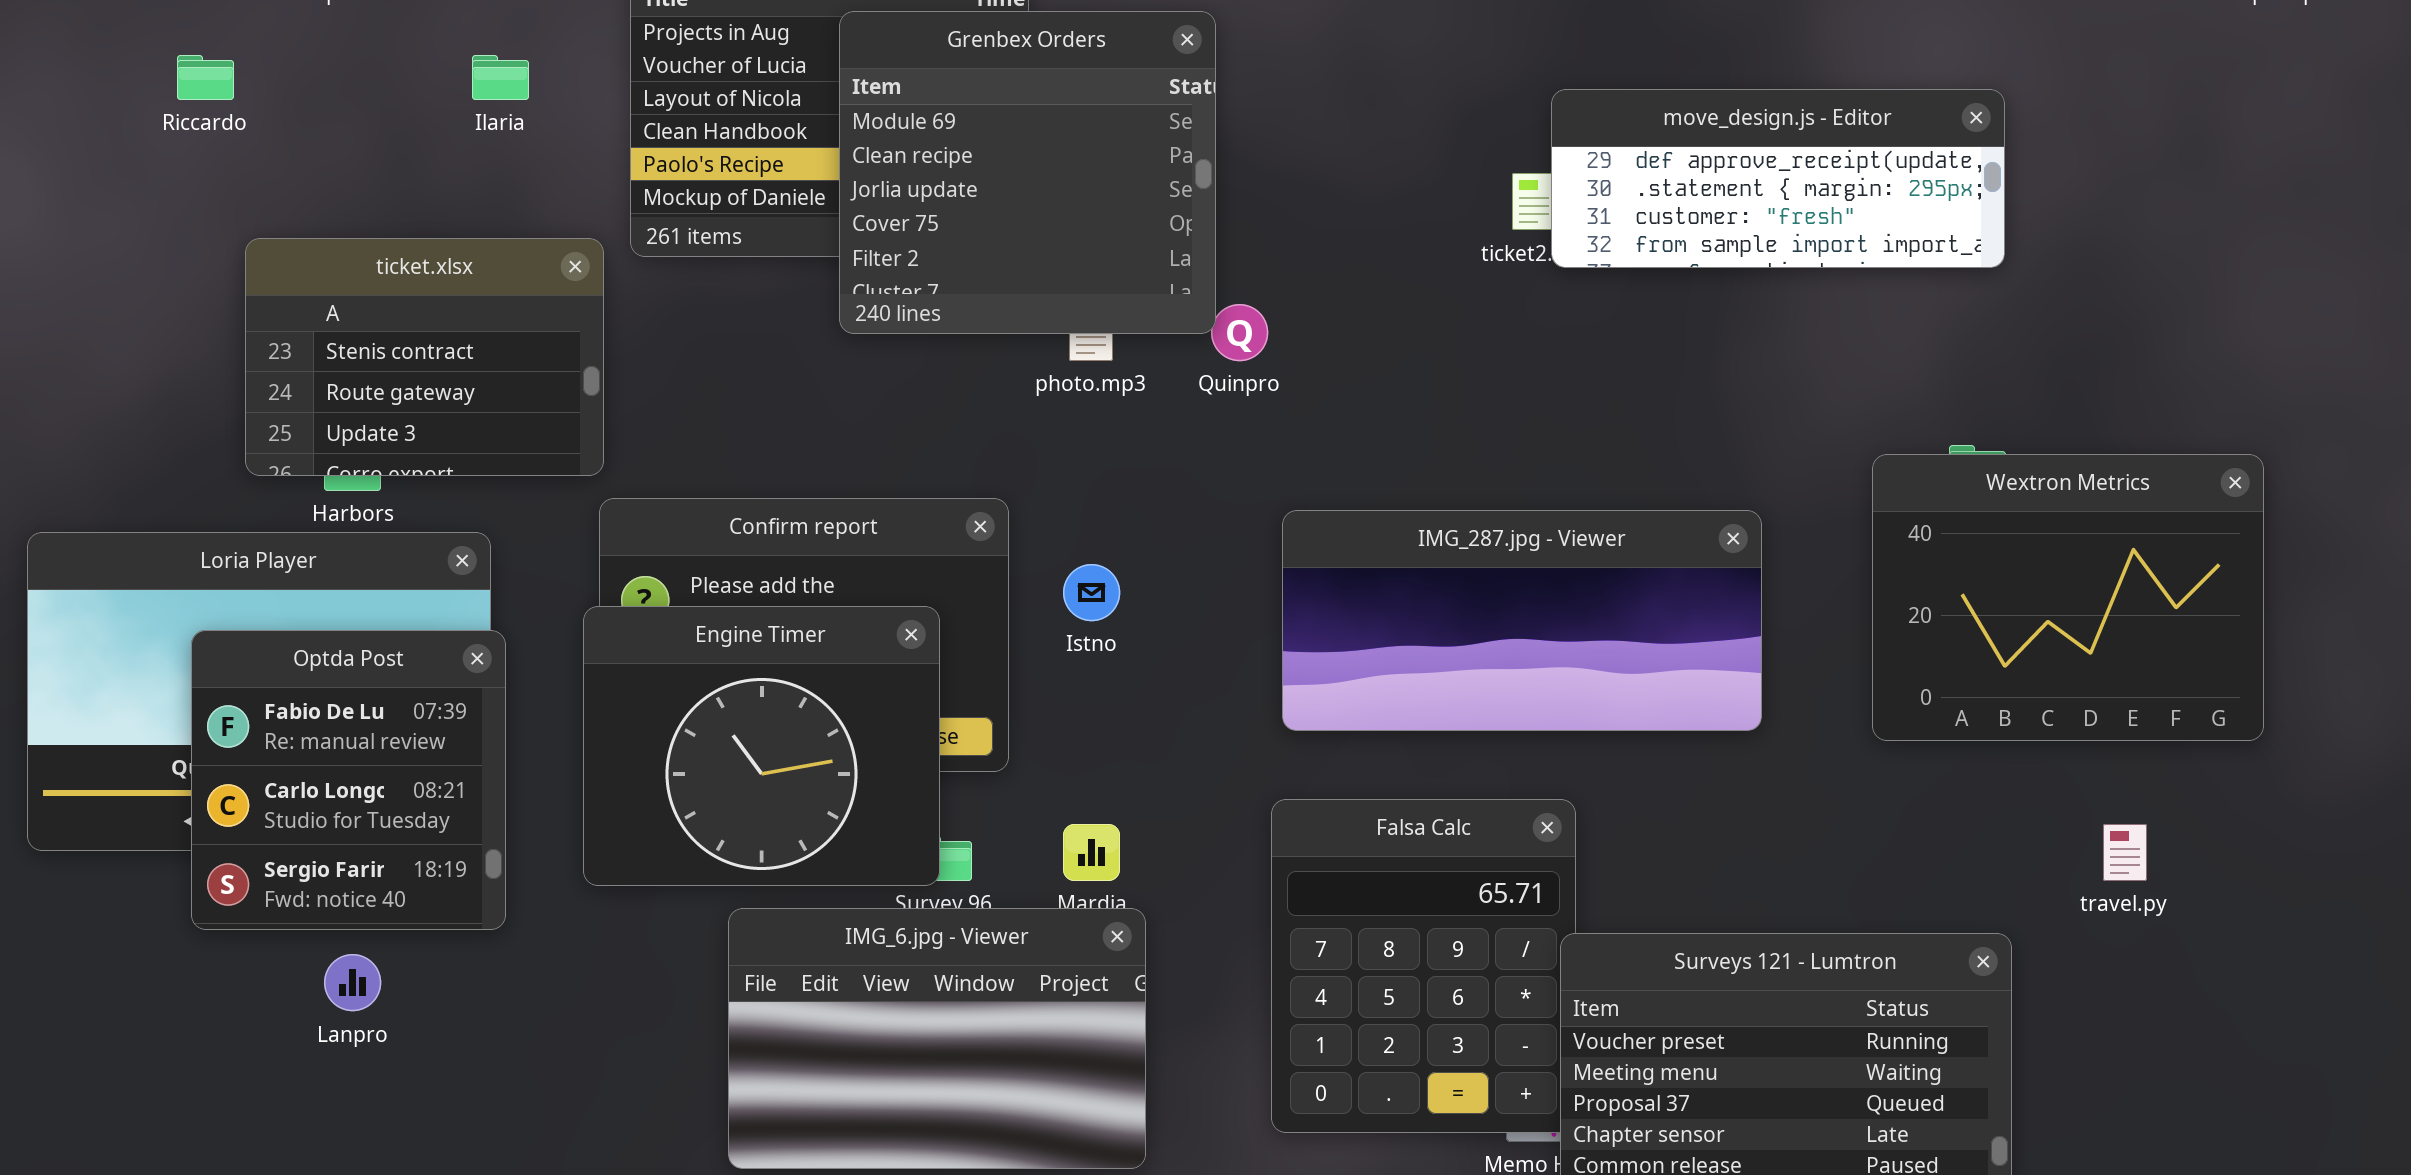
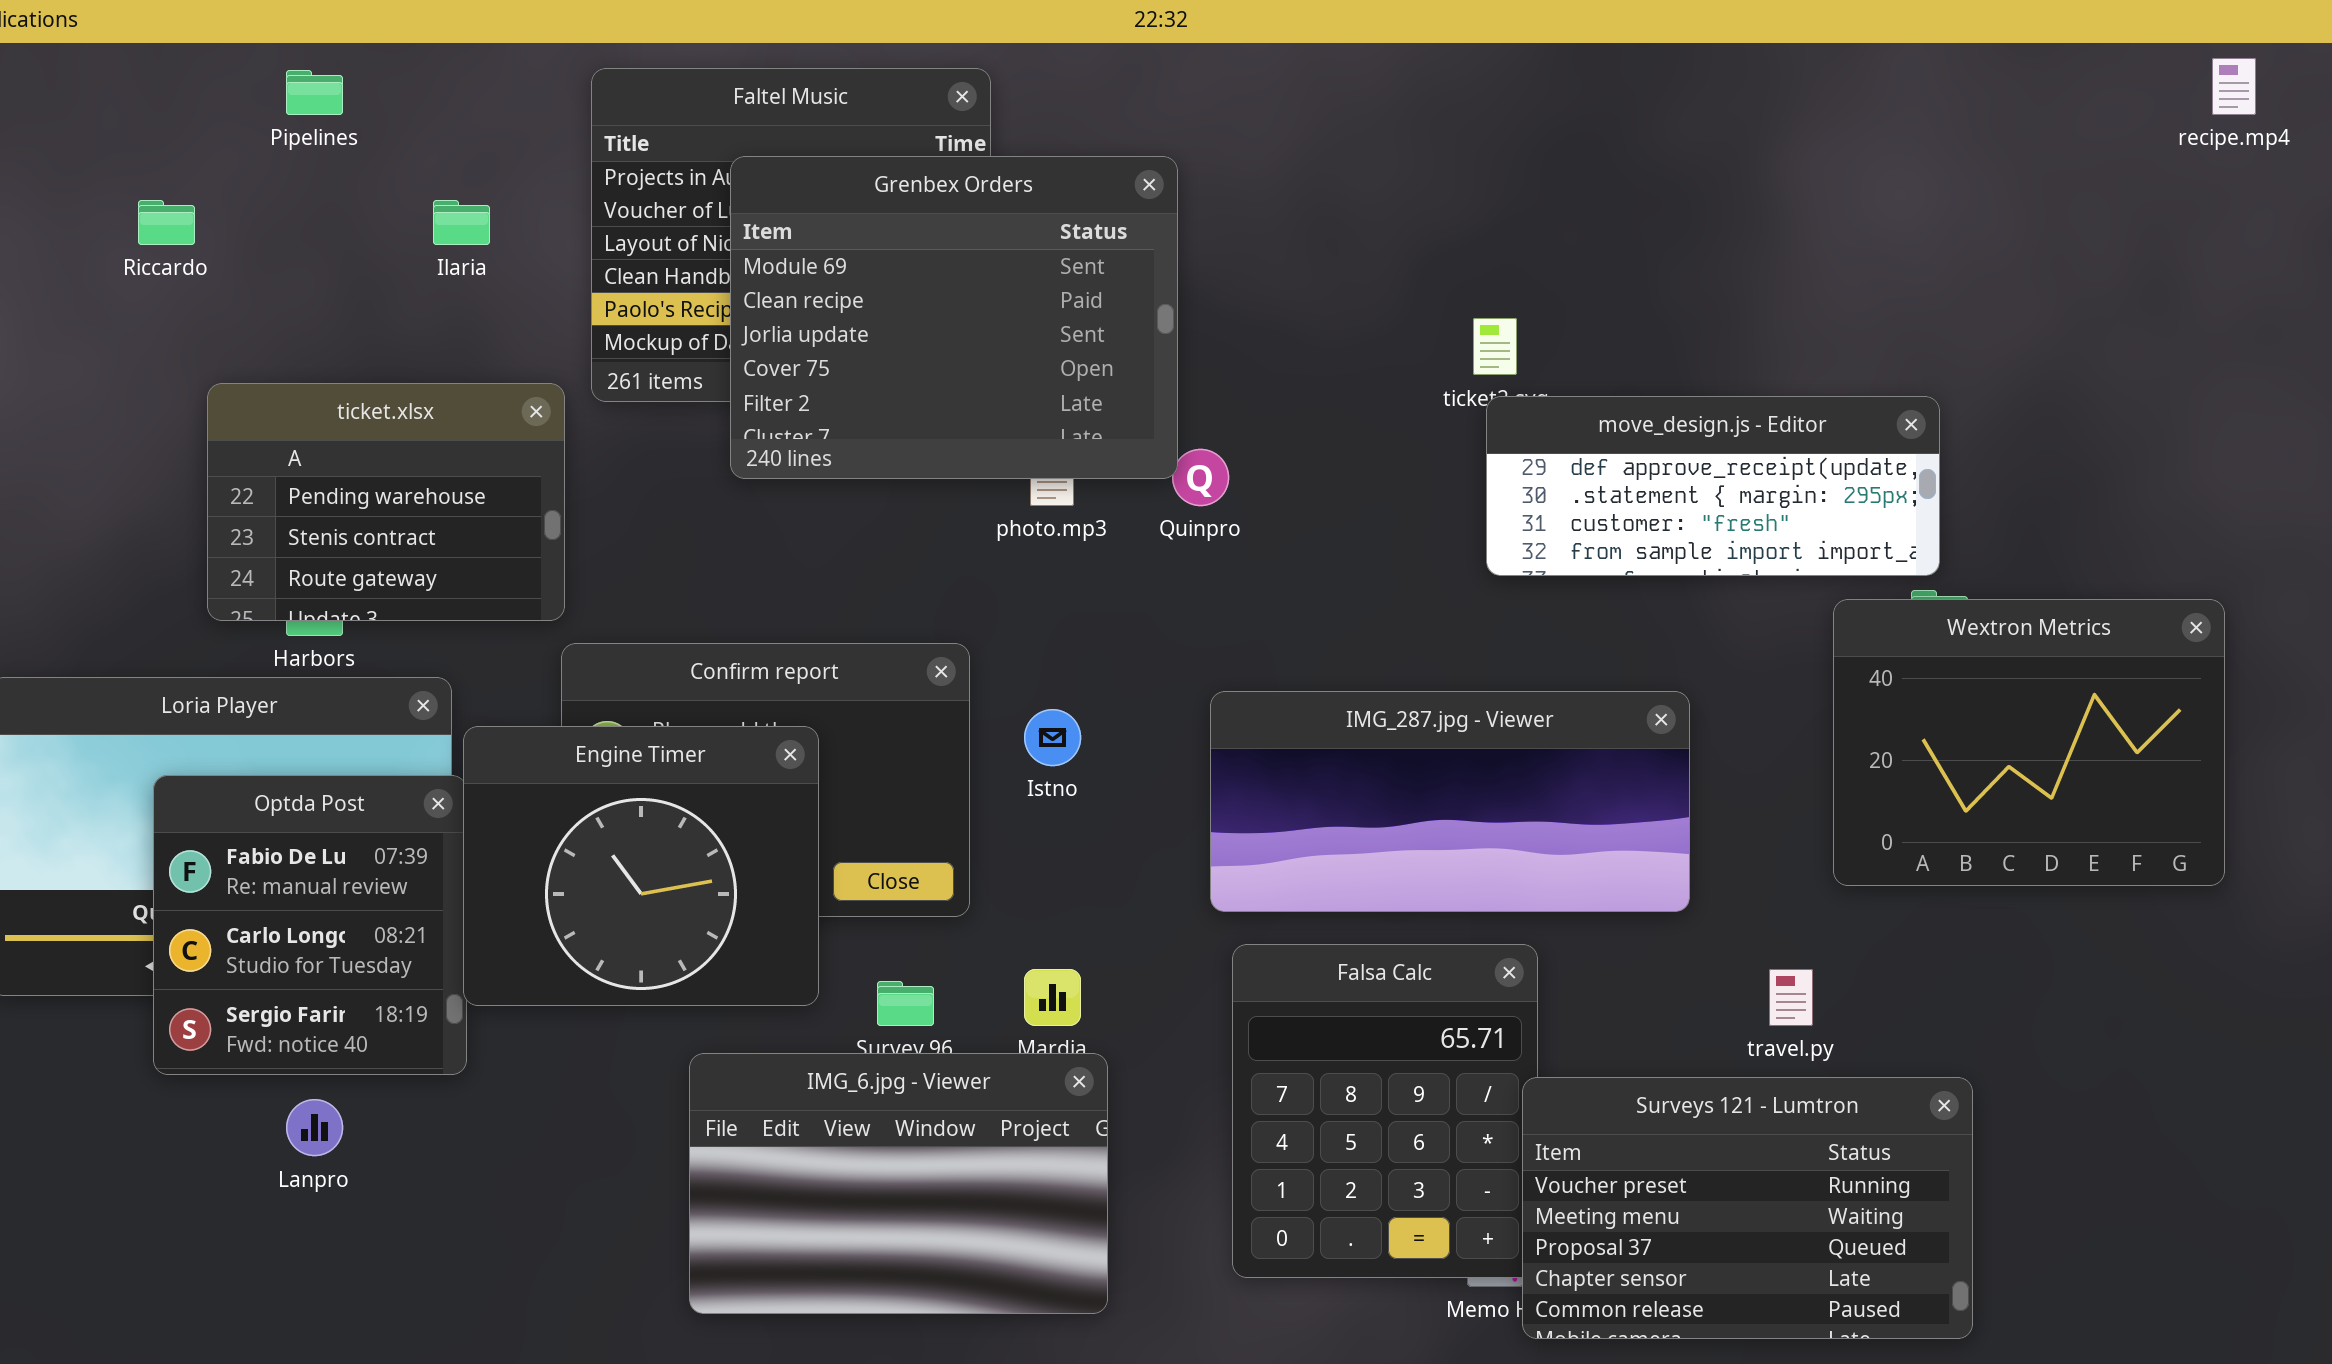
Grenbex Orders: [839,11,1216,334] -> [730,156,1178,479], resized
move_design.js - Editor: [1551,89,2005,268] -> [1486,396,1940,576], moved
ticket.xlsx: [245,238,604,476] -> [207,383,565,621], scrolled up 1 row
IMG_287.jpg - Viewer: [1282,510,1762,731] -> [1210,691,1690,912], moved
Engine Timer: [583,606,940,886] -> [463,726,819,1006], moved
travel.py: [2103,824,2147,881] -> [1769,969,1813,1026], moved

